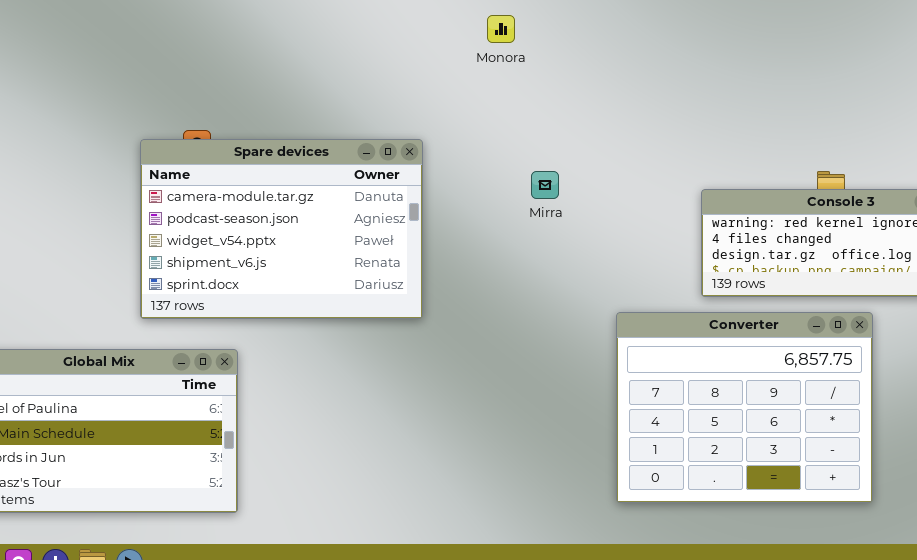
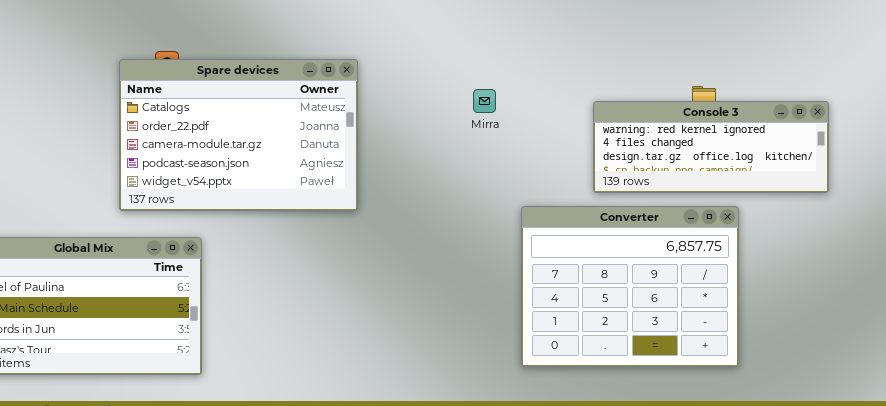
Spare devices: [140,139,423,319] -> [119,59,358,211], scrolled up 2 rows
Mirra: [531,171,559,199] -> [473,89,496,113], moved

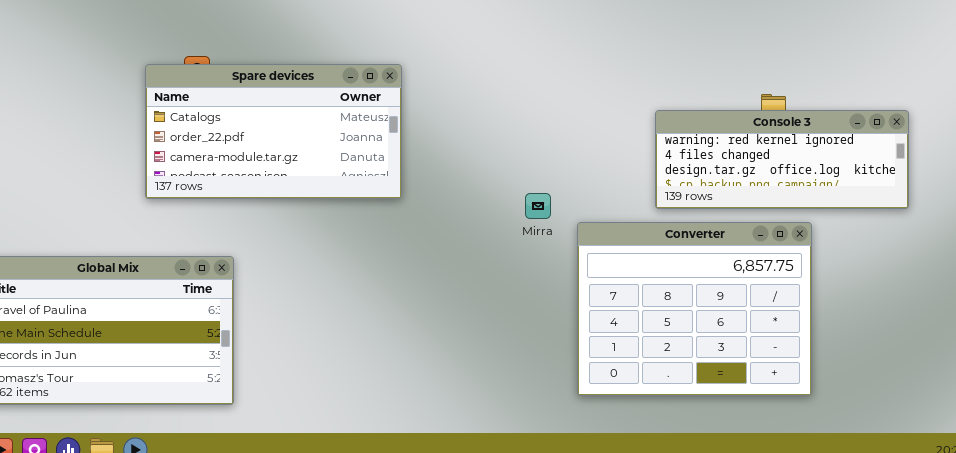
Spare devices: [119,59,358,211] -> [145,64,402,199], resized
Mirra: [473,89,496,113] -> [525,193,551,219], moved

